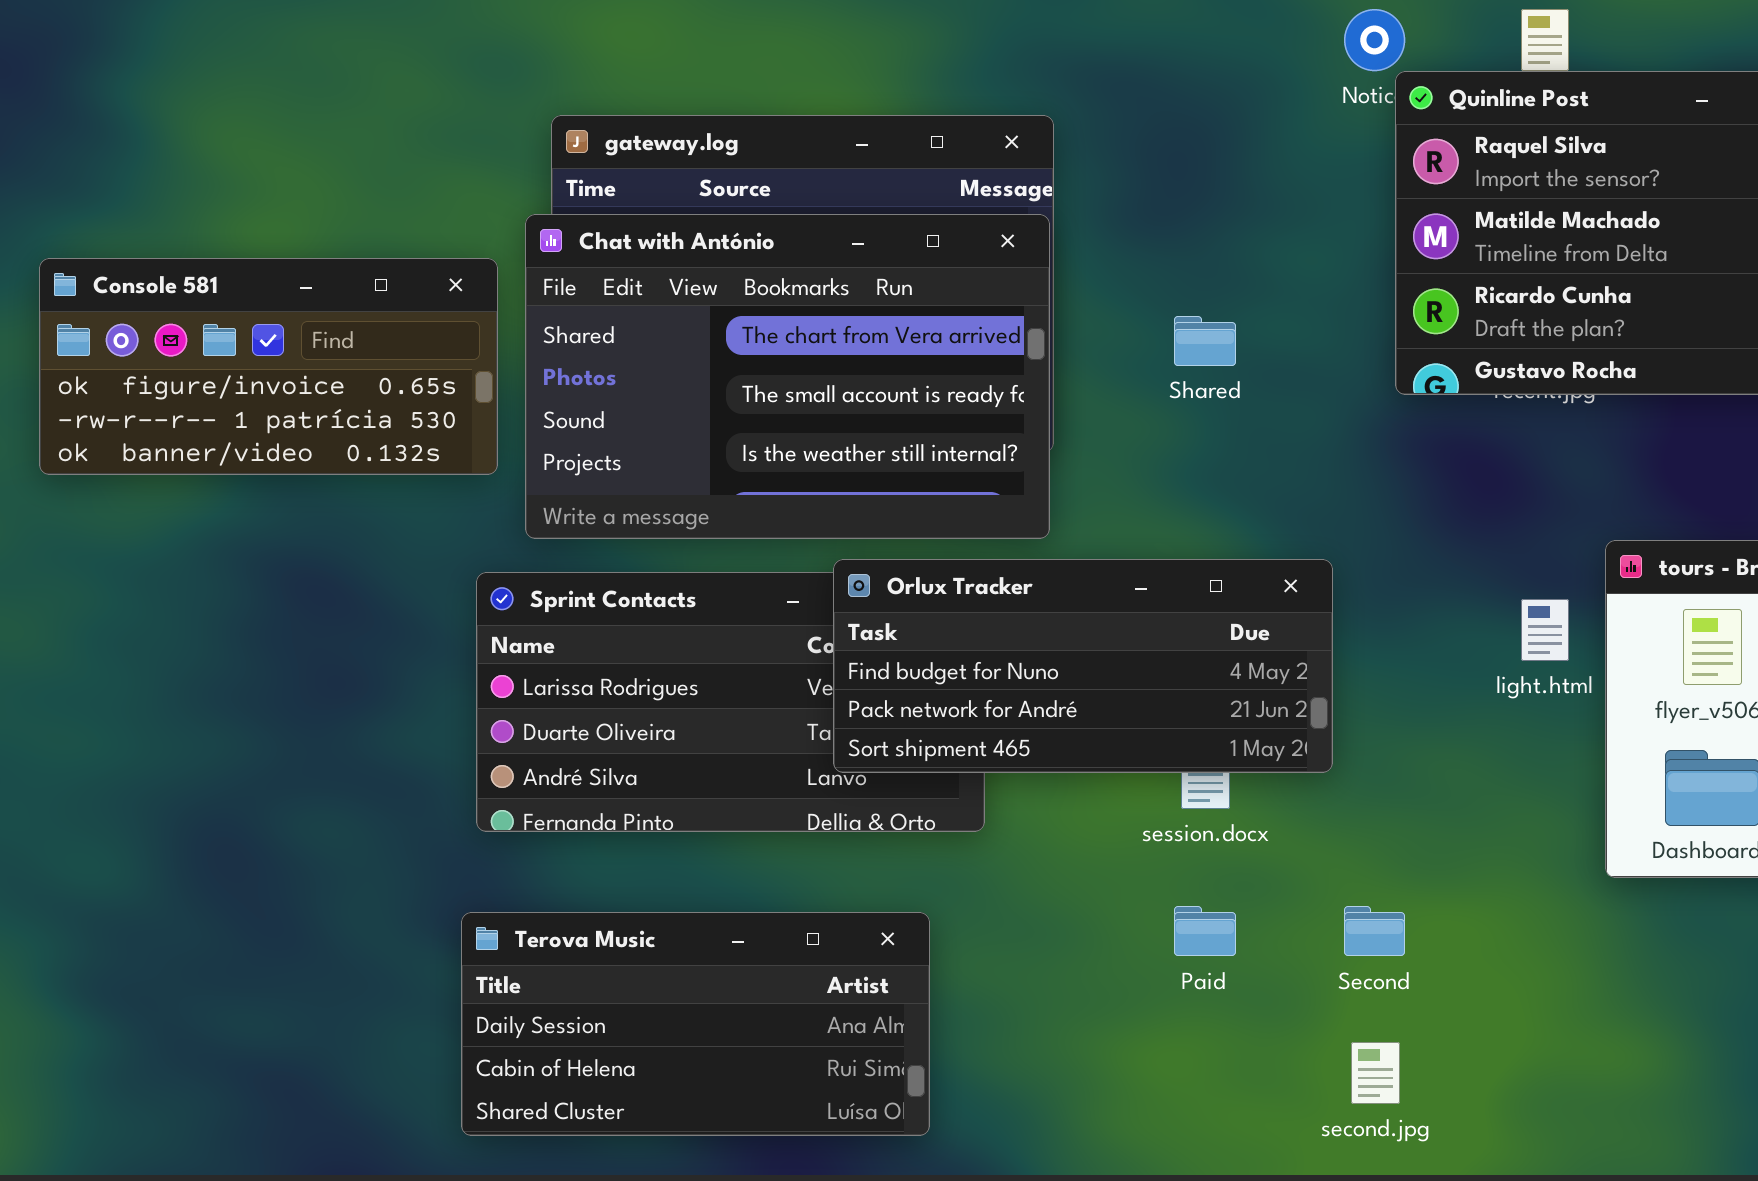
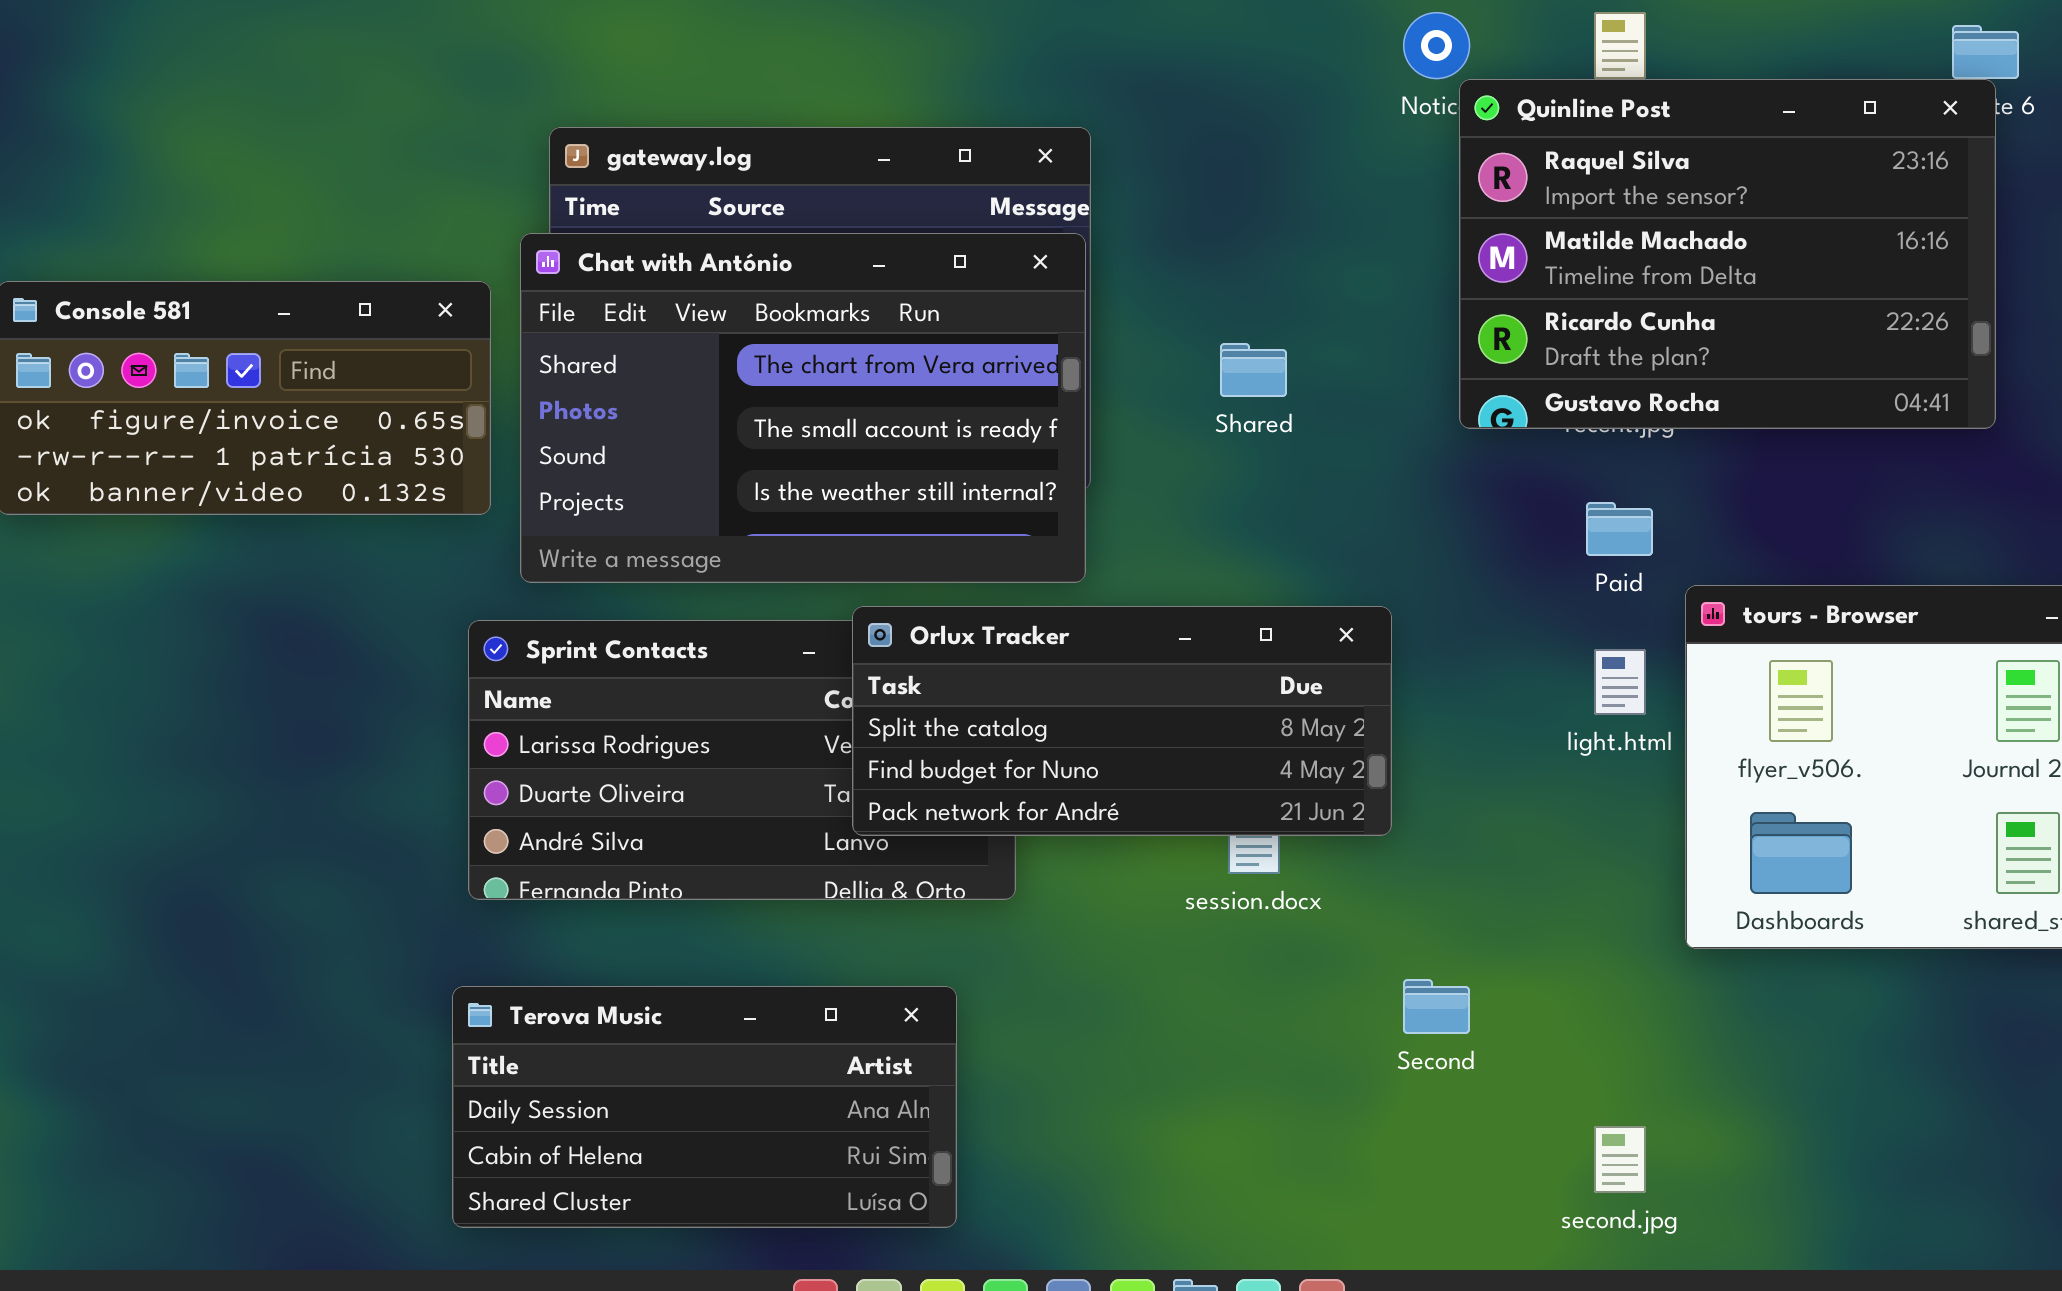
Orlux Tracker: [833,559,1333,773] -> [852,606,1392,836], scrolled up 1 row
Paid: [1174,906,1236,956] -> [1586,502,1653,556], moved
second.jpg: [1351,1042,1400,1104] -> [1594,1126,1646,1193], moved

